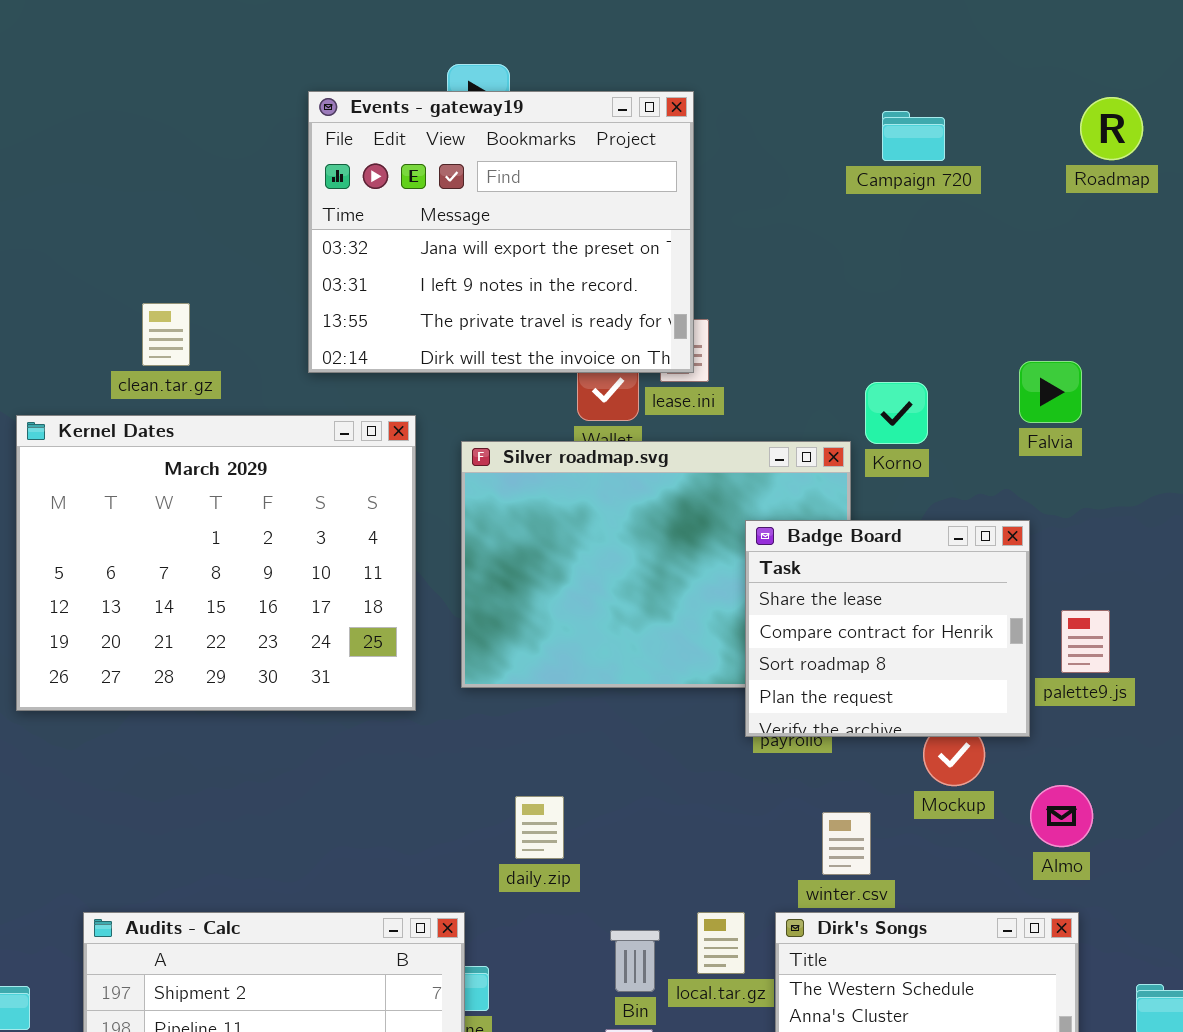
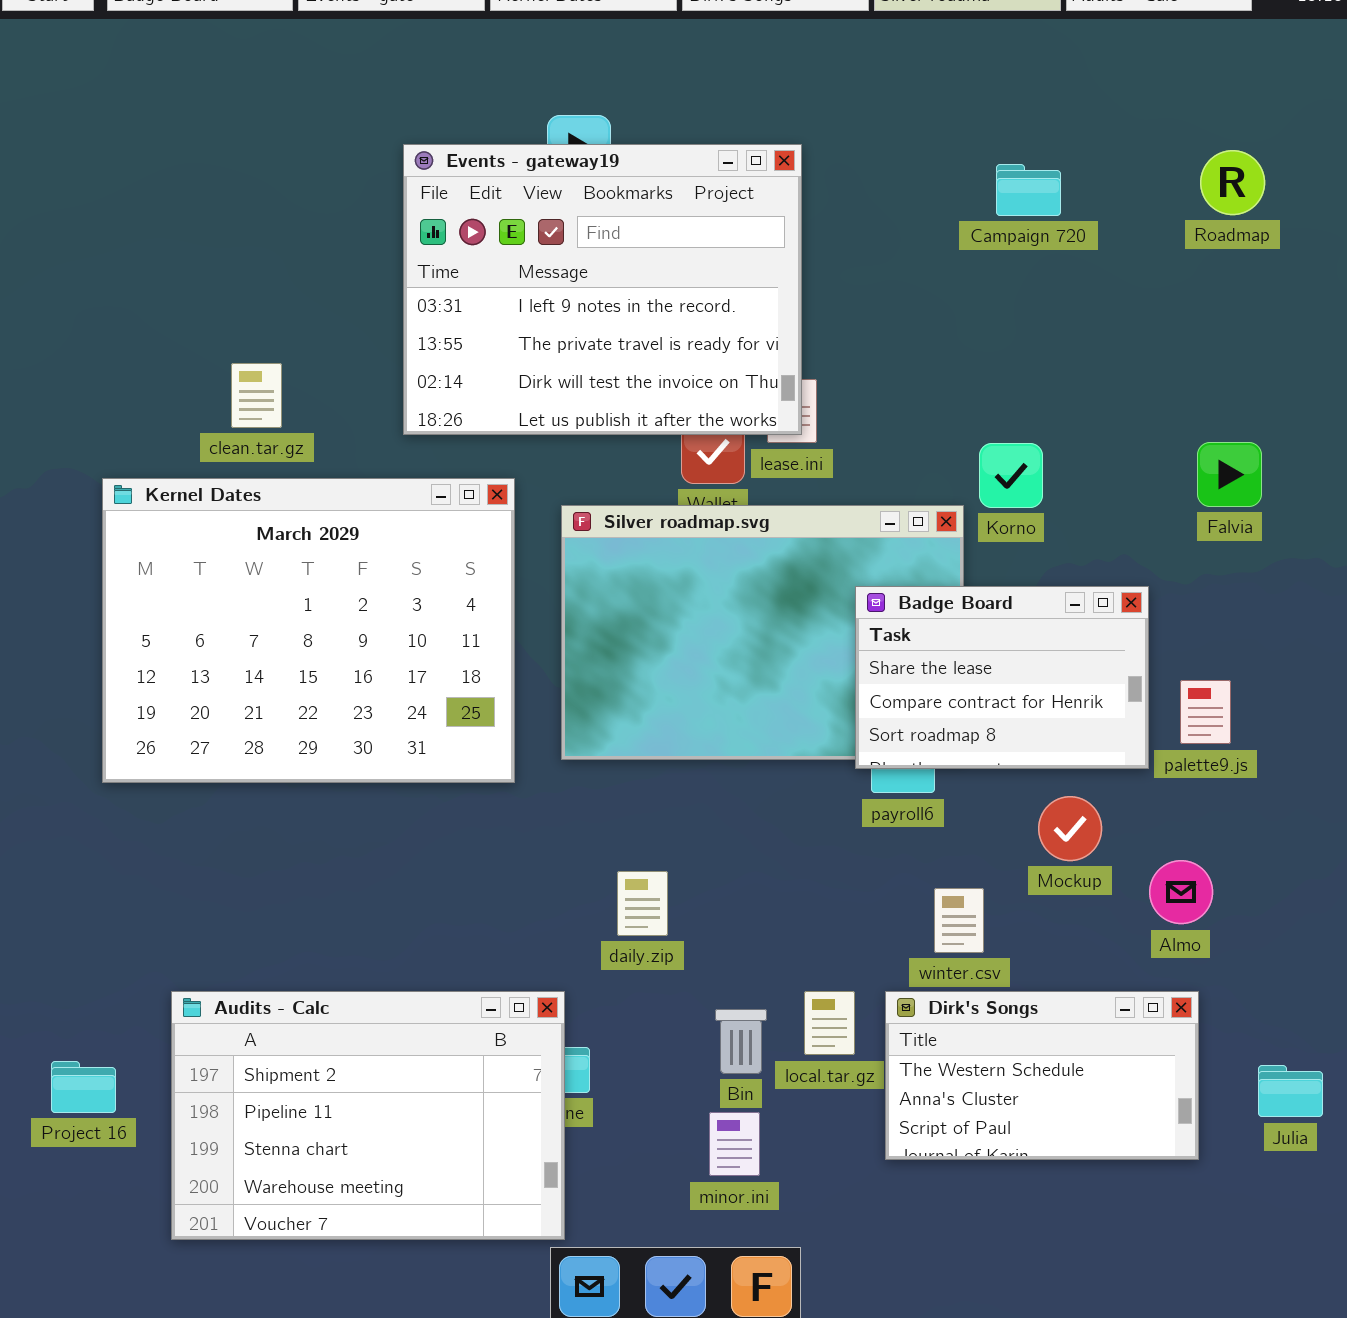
Events - gateway19: [308,91,694,373] -> [403,144,802,435], scrolled down 1 row
Falvia: [1019,361,1082,423] -> [1197,442,1262,507], moved
Badge Board: [745,520,1030,737] -> [855,586,1149,769], resized

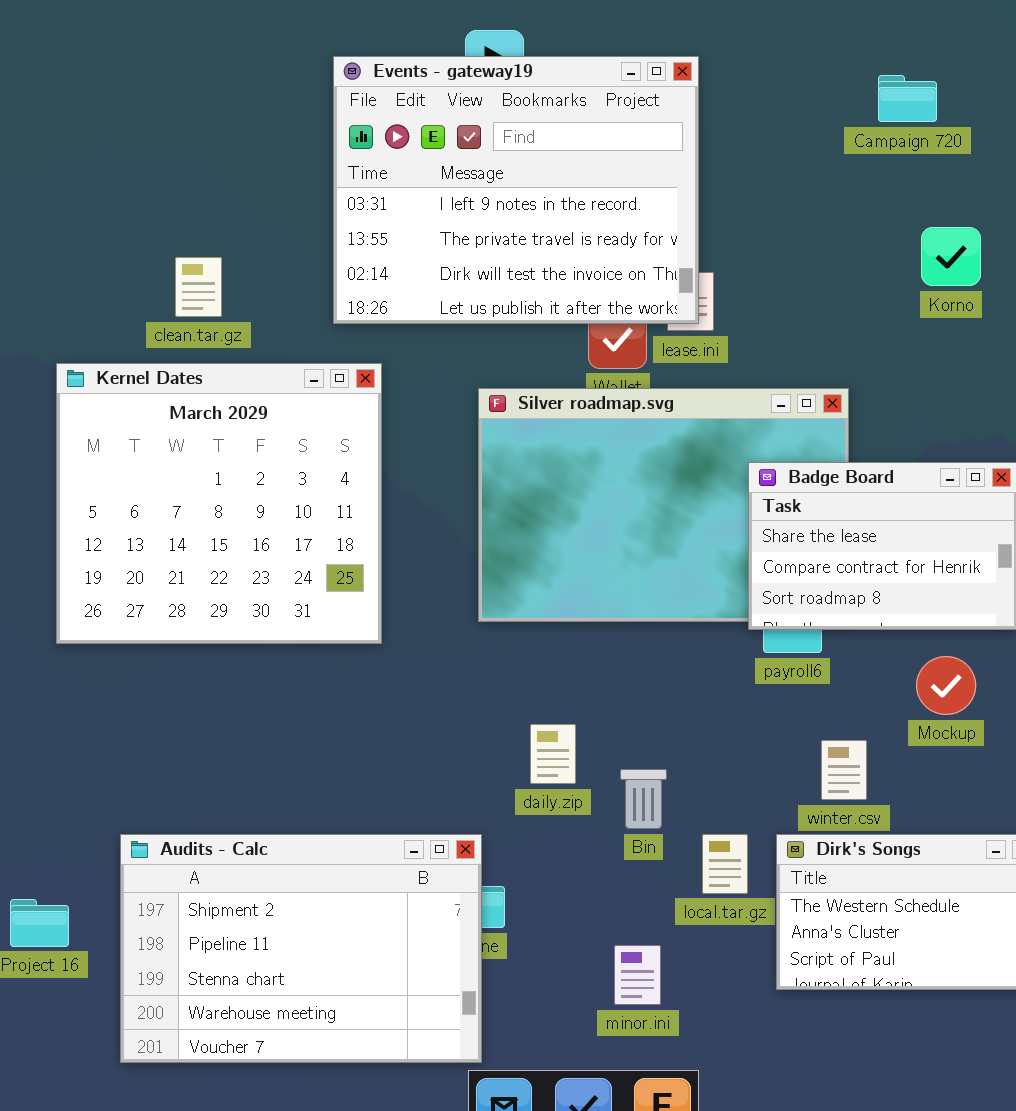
Korno: [979,443,1043,508] -> [921,227,981,286], moved
Kernel Dates: [102,478,515,783] -> [56,363,382,644], resized
Bin: [715,1009,767,1074] -> [620,769,667,829], moved

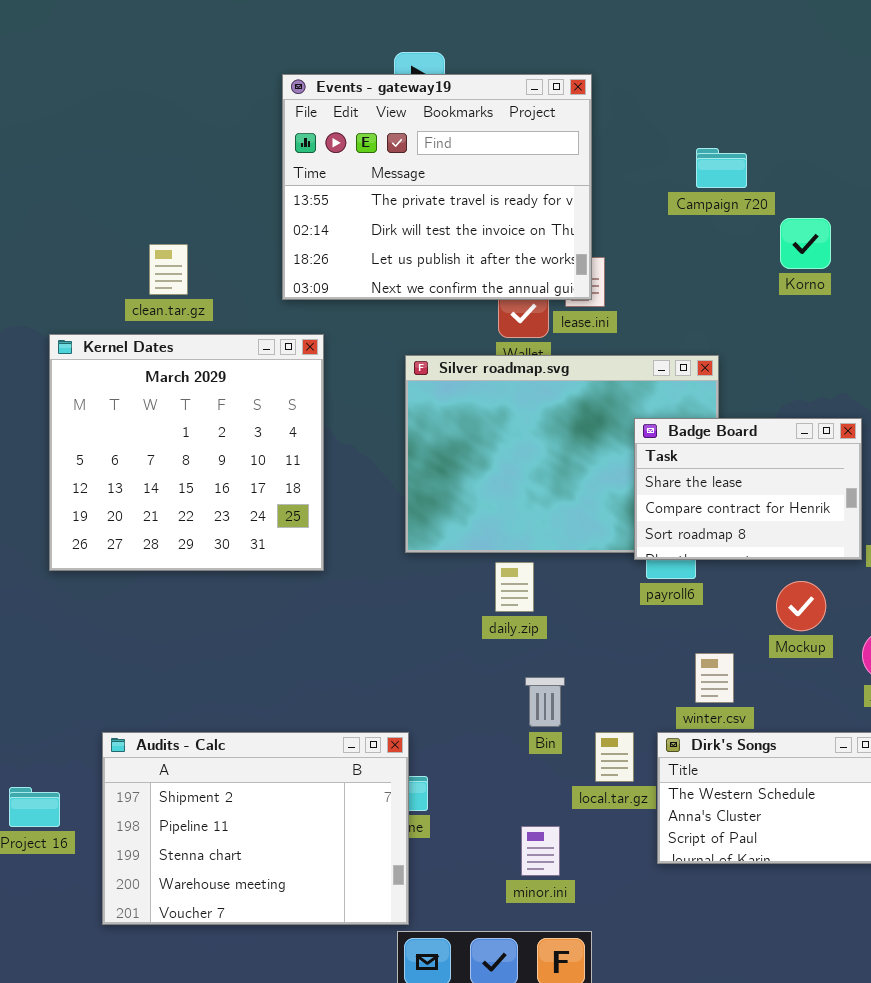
Events - gateway19: [333,56,699,324] -> [282,74,592,300], scrolled down 1 row
Campaign 720: [878,75,937,122] -> [696,148,747,188], moved
daily.zip: [530,724,576,784] -> [495,562,534,612], moved

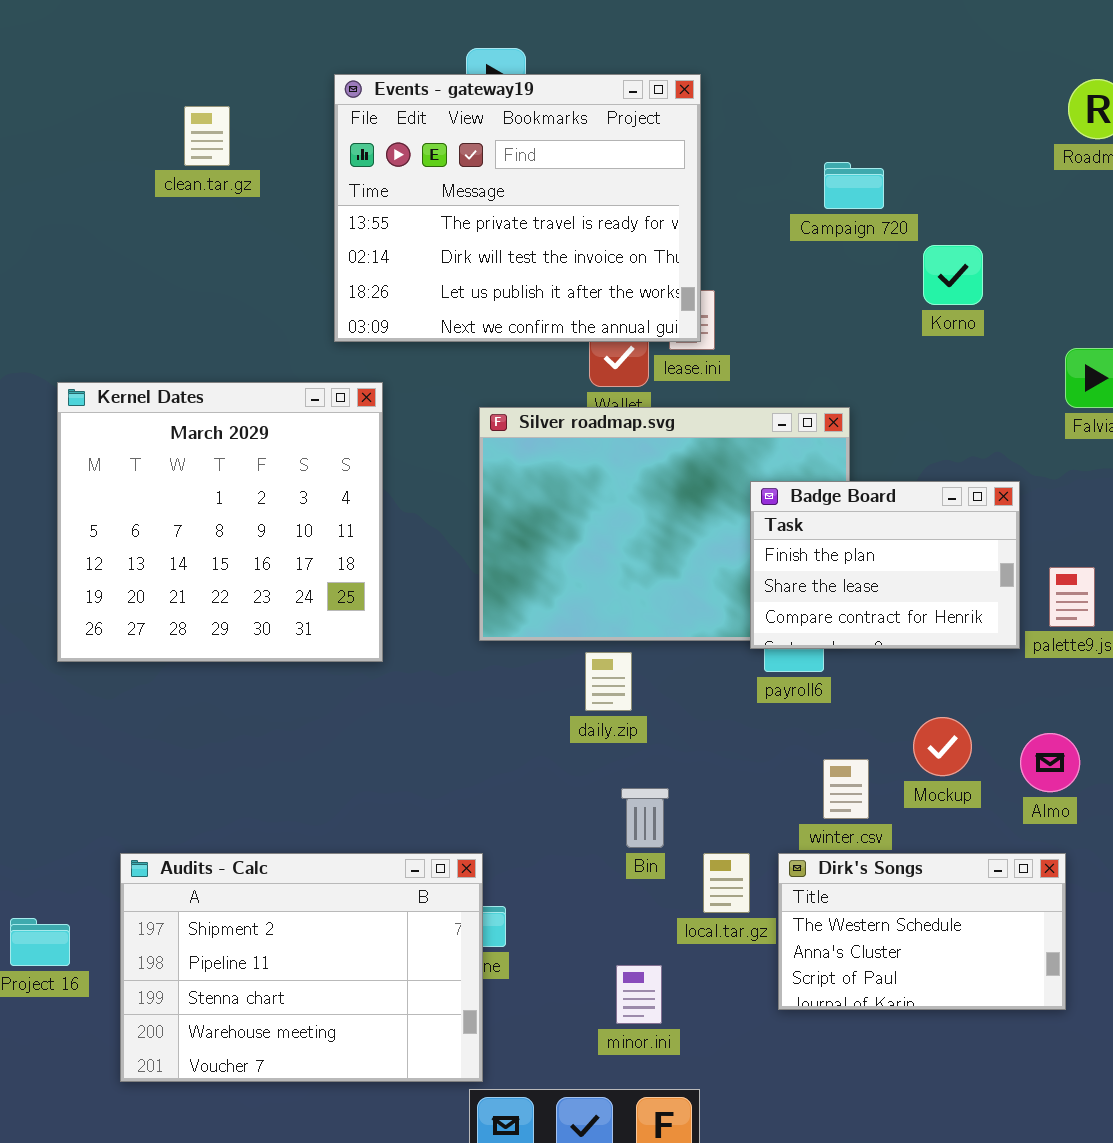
clean.tar.gz: [149,244,188,295] -> [184,106,230,166], moved
Badge Board: [634,418,862,560] -> [750,481,1020,649], scrolled up 1 row
Mockup: [776,581,826,631] -> [913,717,972,776], moved

